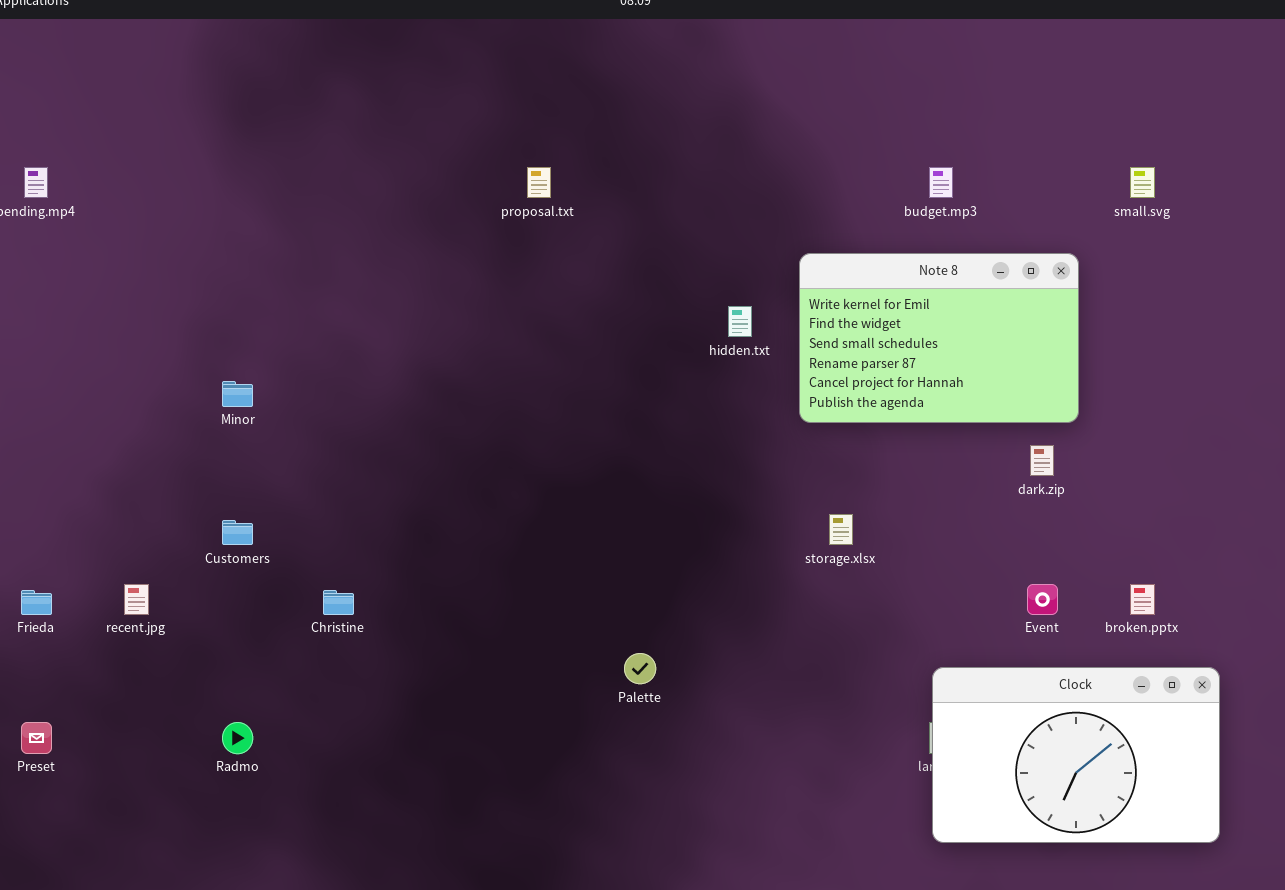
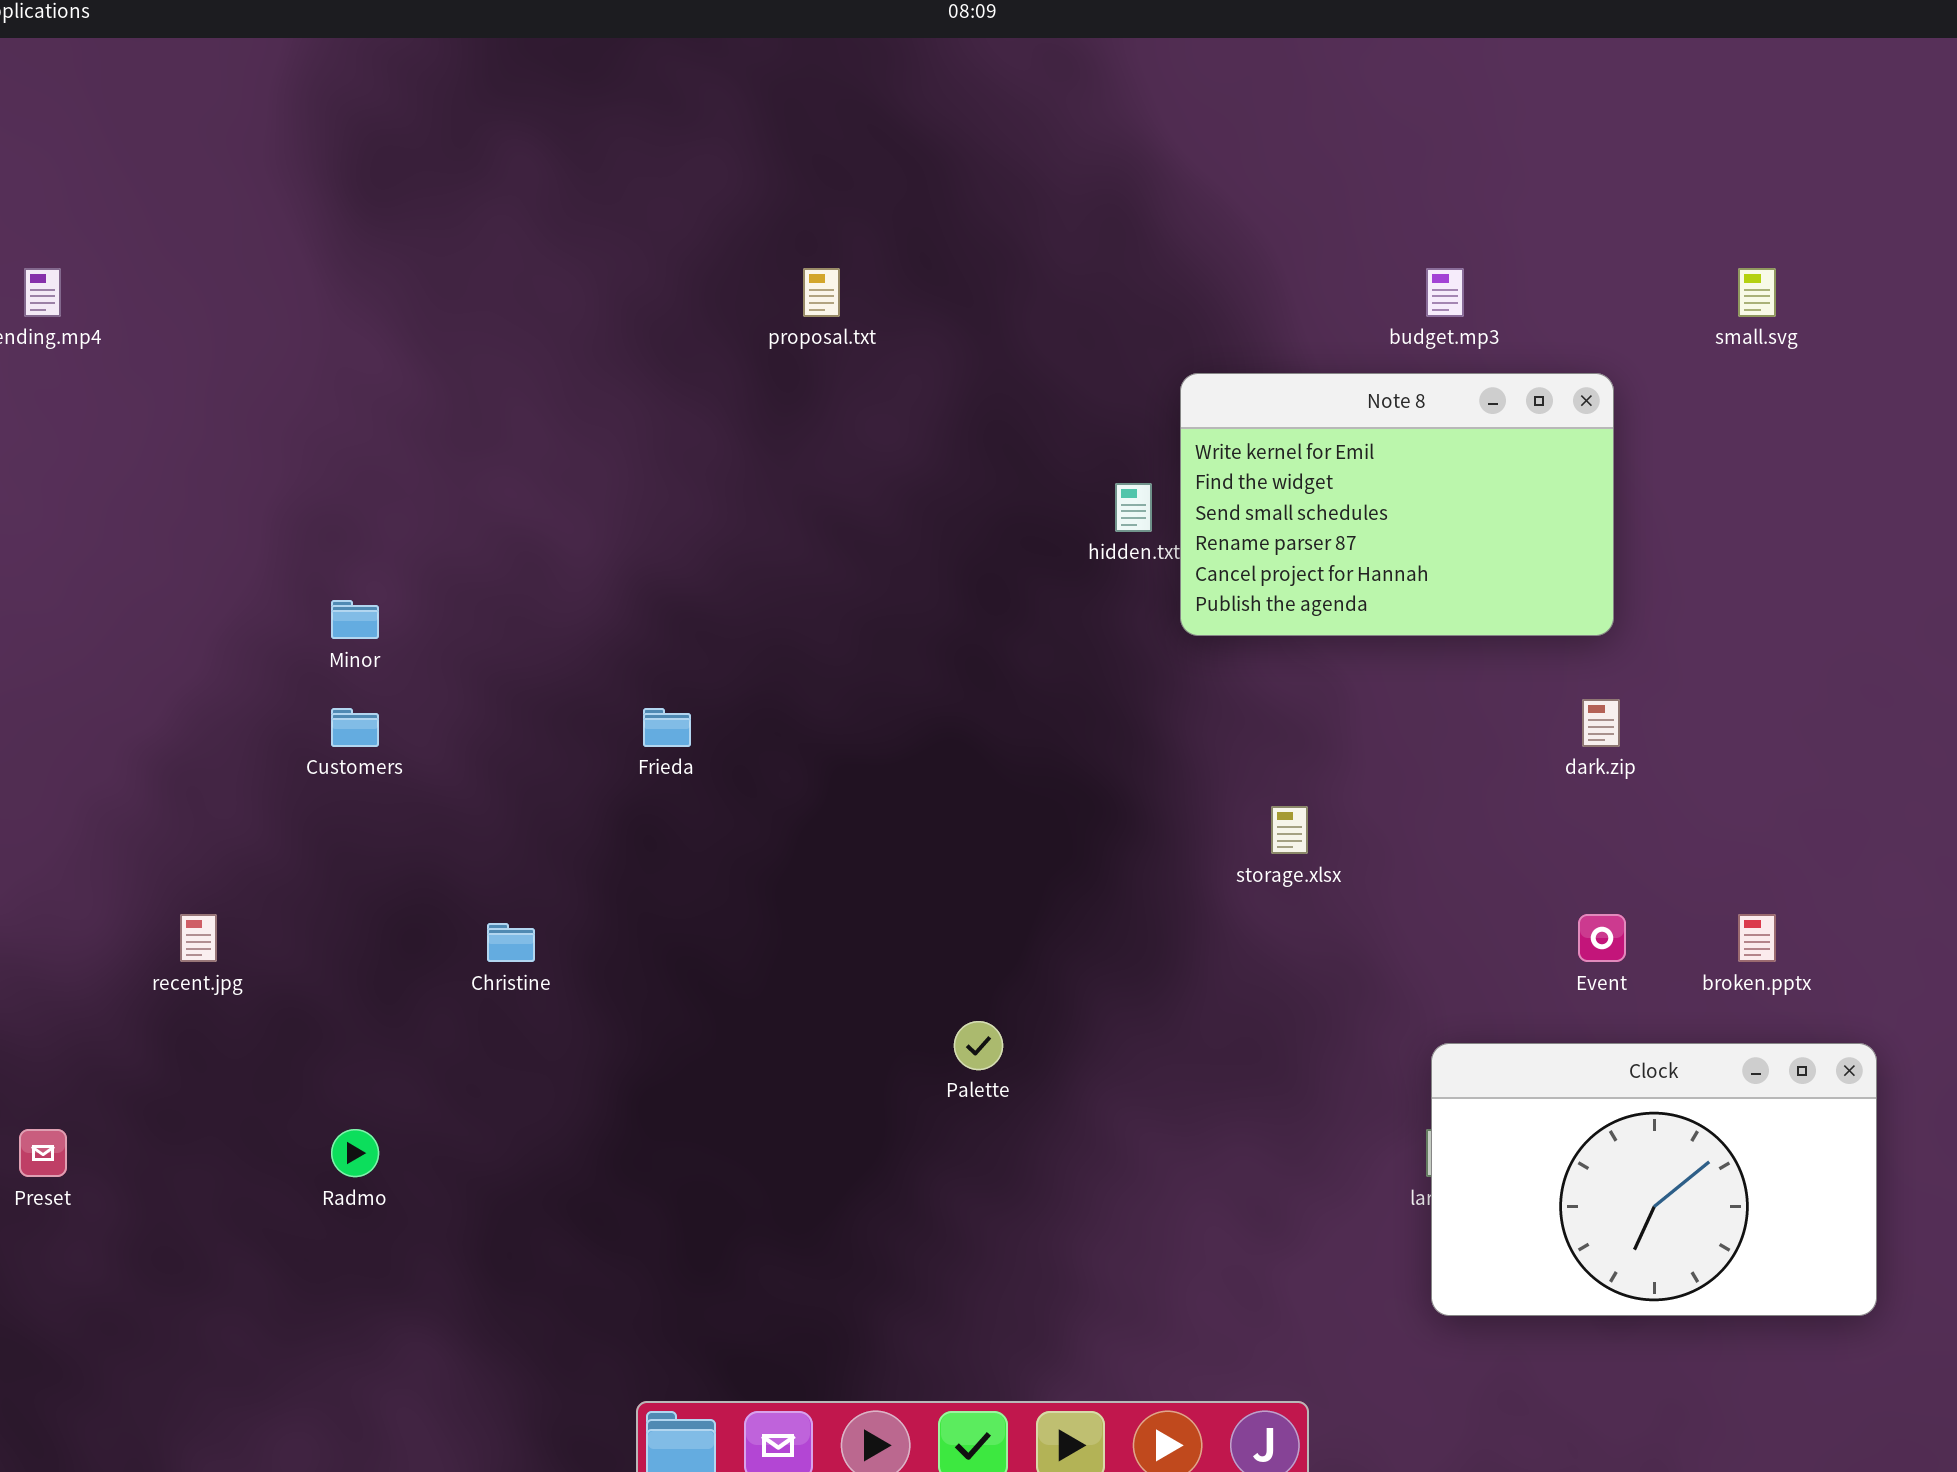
Note 8: [799,253,1079,423] -> [1180,373,1614,636], moved
Customers: [222,520,253,545] -> [331,708,379,747], moved
Frieda: [21,590,52,615] -> [643,708,691,747], moved

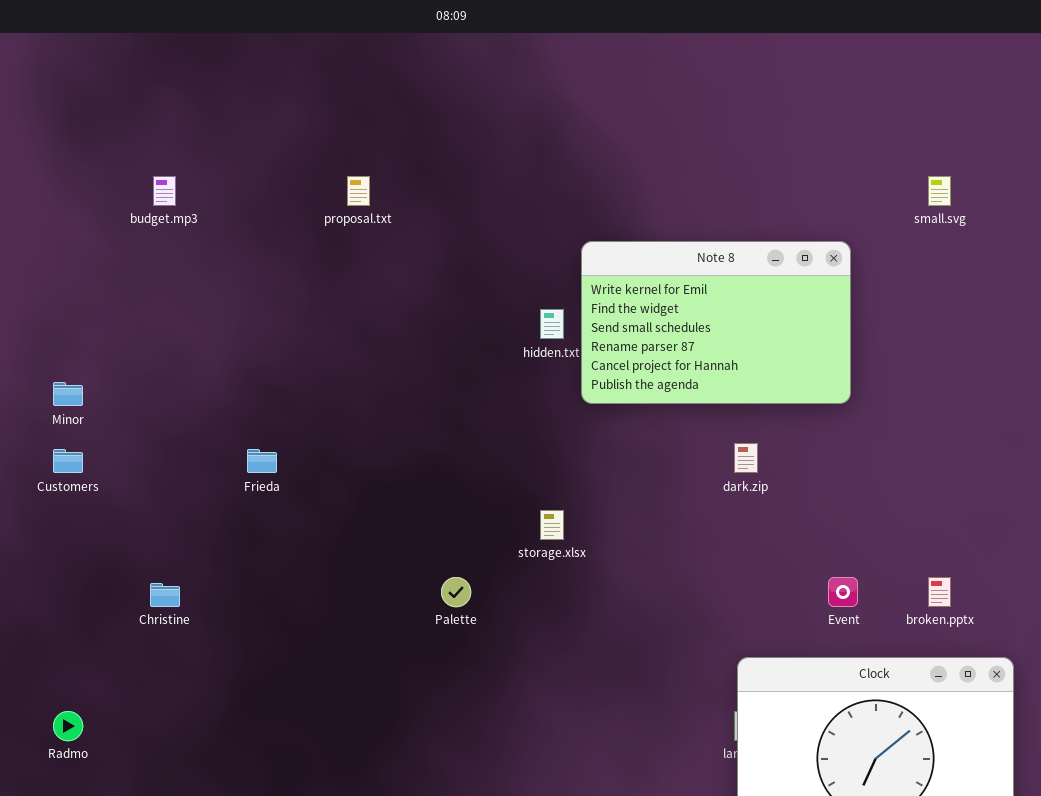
budget.mp3: [1426,268,1464,317] -> [153,176,176,206], moved
dark.zip: [1582,699,1620,747] -> [734,443,758,473], moved
storage.xlsx: [1271,806,1308,854] -> [540,510,564,540], moved
Palette: [954,1021,1003,1070] -> [441,577,471,607], moved

